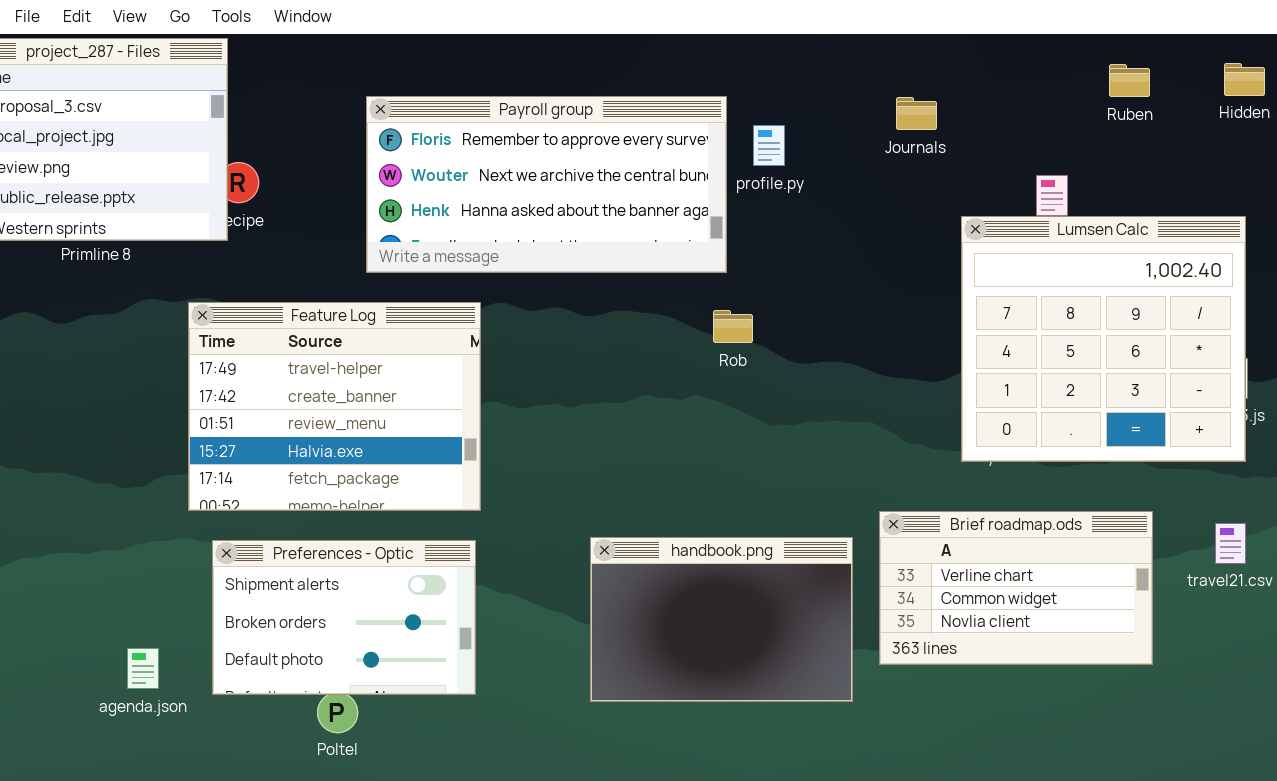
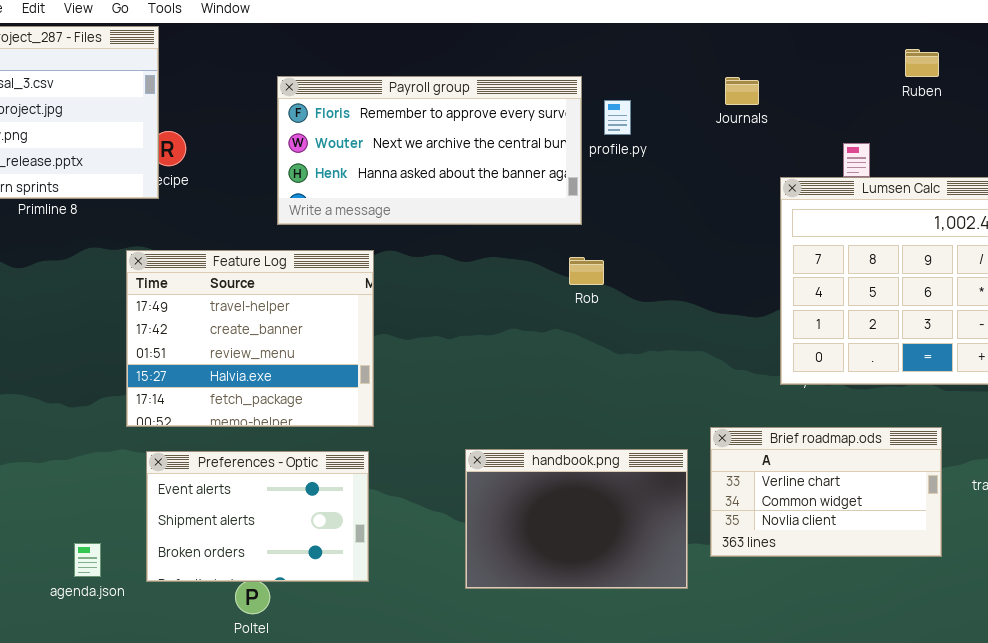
Preferences - Optic: [212,540,476,695] -> [146,451,369,582], scrolled up 1 row

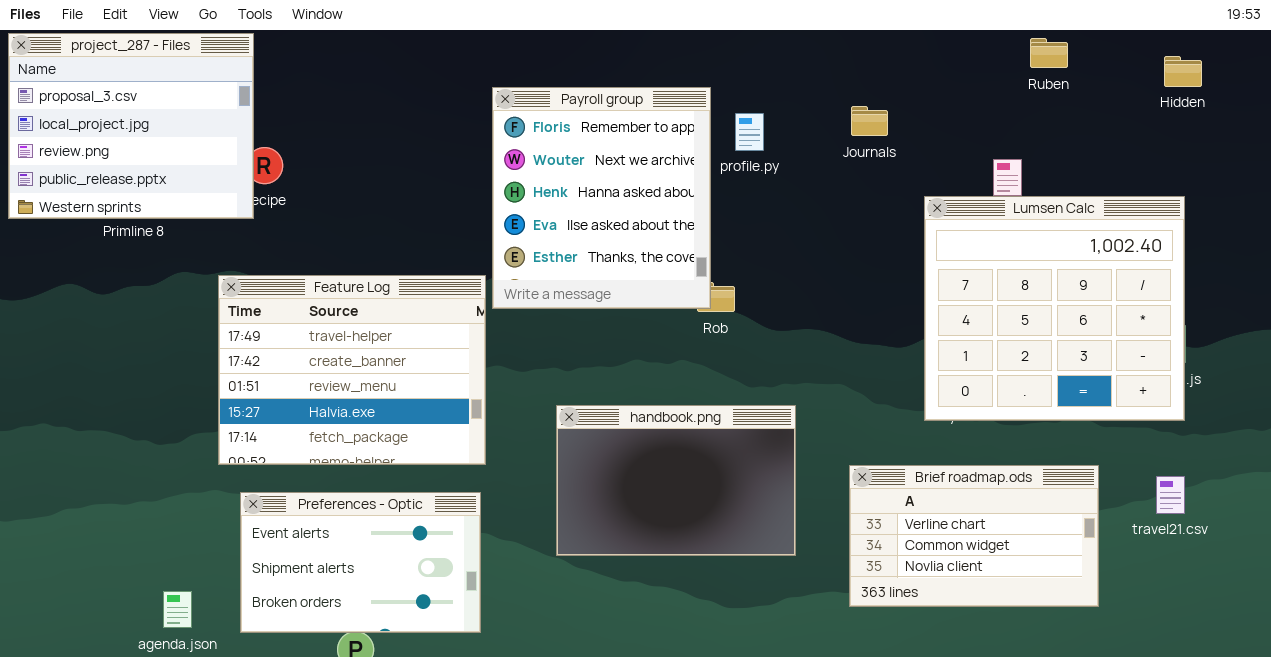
Ruben: [905,49,939,77] -> [1030,38,1068,68], moved
Payroll group: [277,76,582,225] -> [492,87,711,309], resized
Journals: [725,77,759,105] -> [851,106,888,136], moved
handbook.png: [465,449,688,589] -> [556,405,796,556], moved

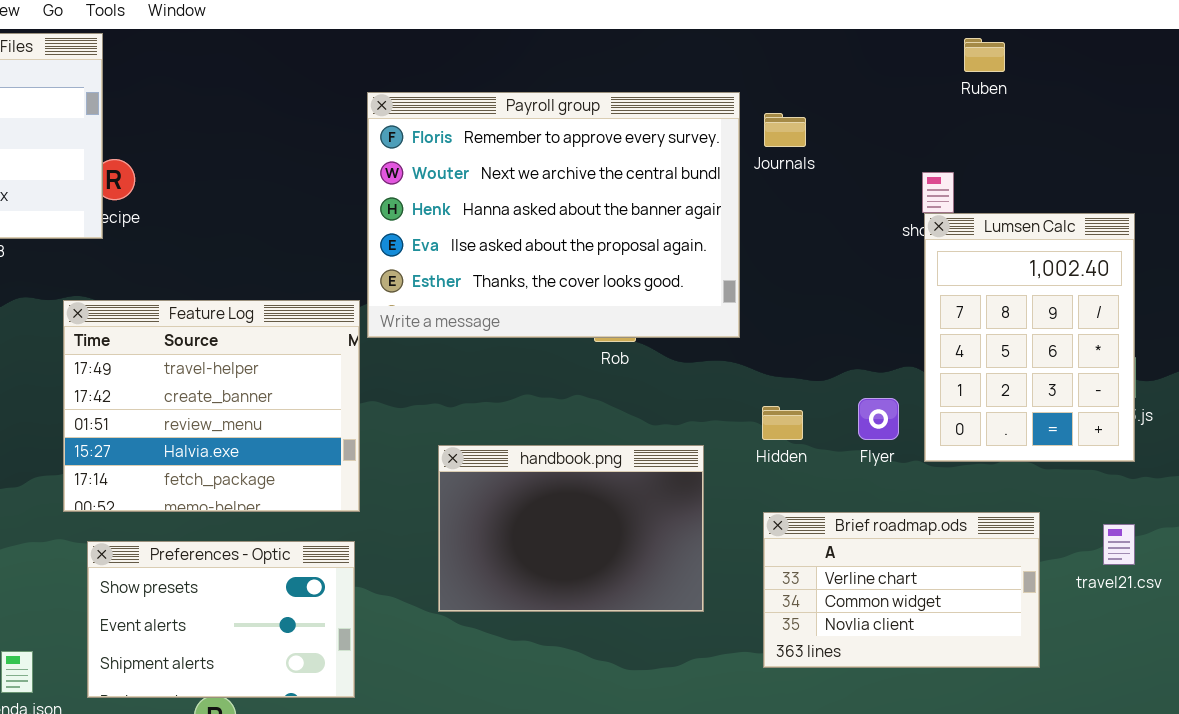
Hidden: [1164,56,1202,87] -> [762,406,803,440], moved
Payroll group: [492,87,711,309] -> [367,92,740,338], resized
Lumsen Calc: [924,196,1185,421] -> [924,213,1135,462], resized
Preferences - Optic: [240,492,481,633] -> [87,541,355,698], scrolled up 1 row

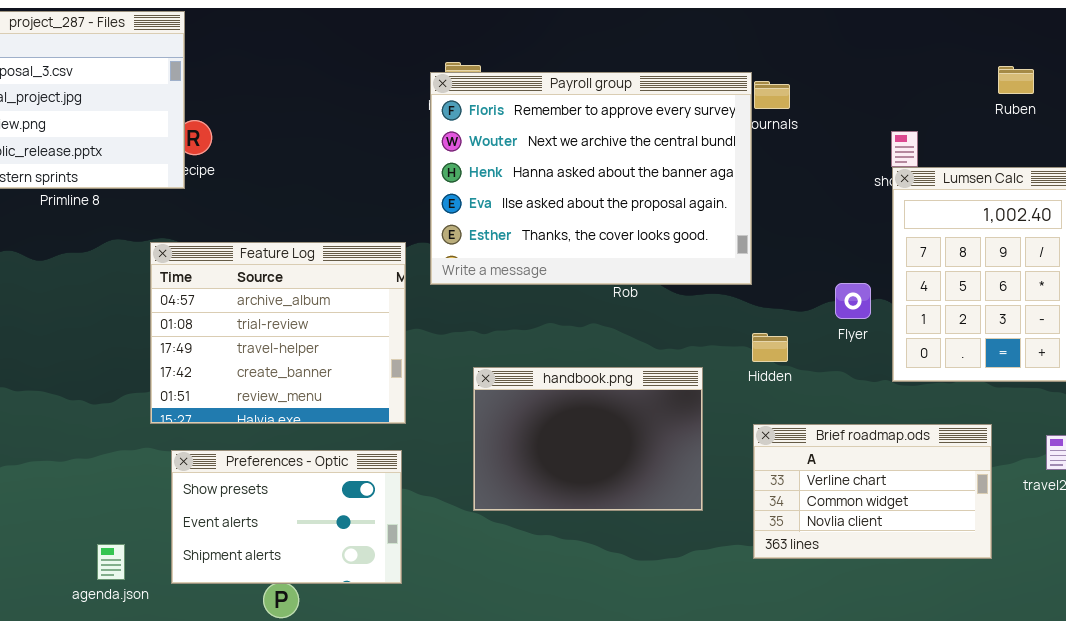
Ruben: [964,38,1005,72] -> [998,66,1034,94], moved
Payroll group: [367,92,740,338] -> [430,72,752,285], moved
Feature Log: [63,300,360,512] -> [150,242,406,424], scrolled up 2 rows
Flyer: [858,398,899,440] -> [835,283,871,319], moved

